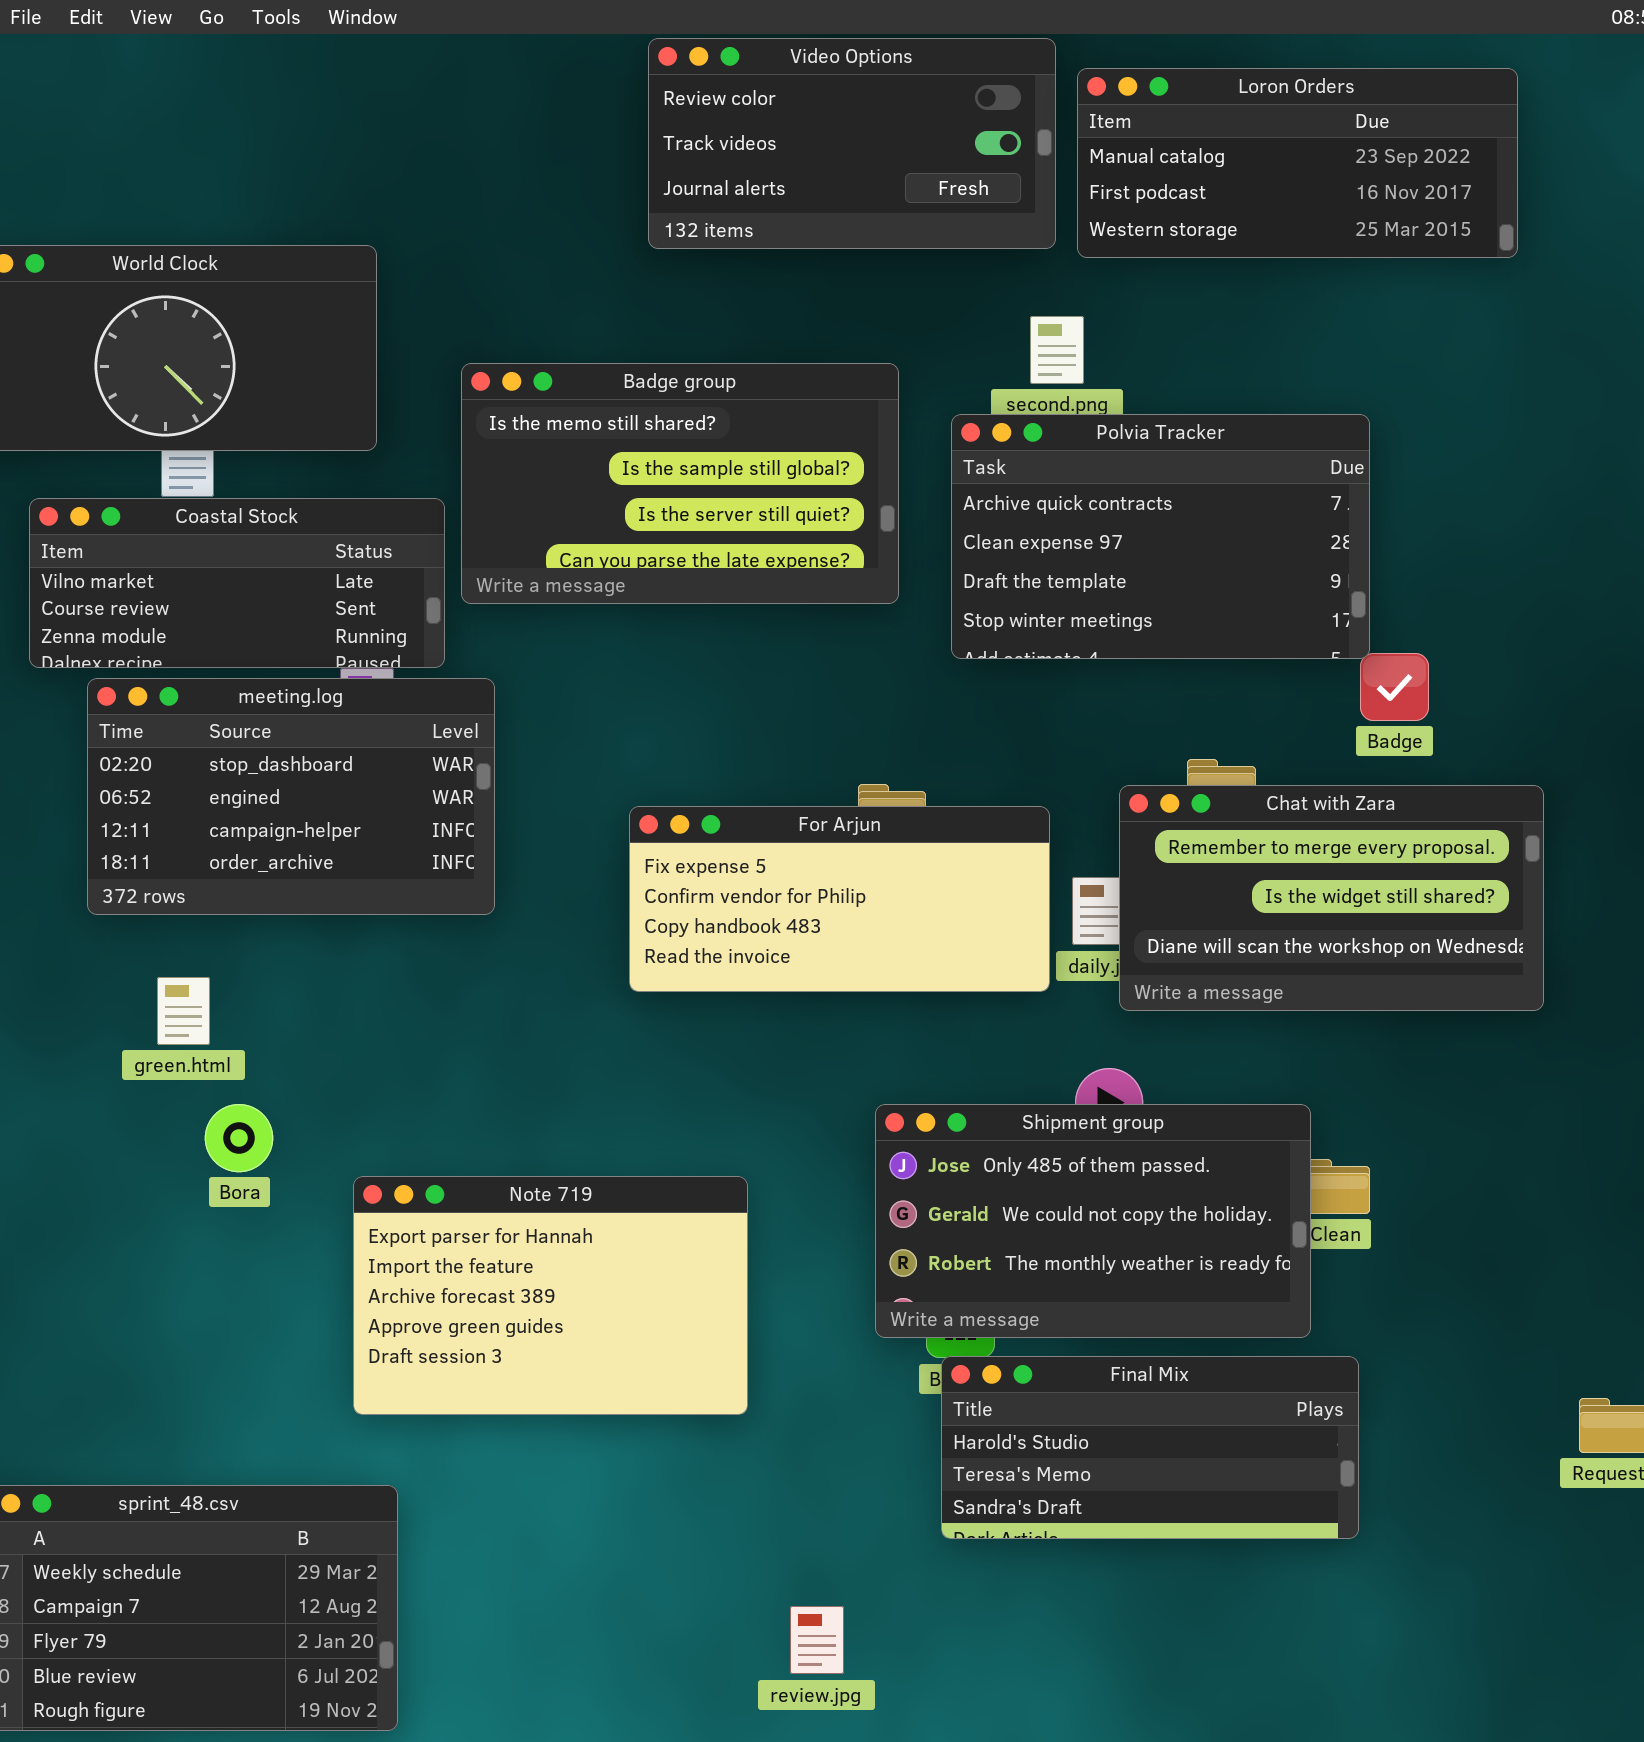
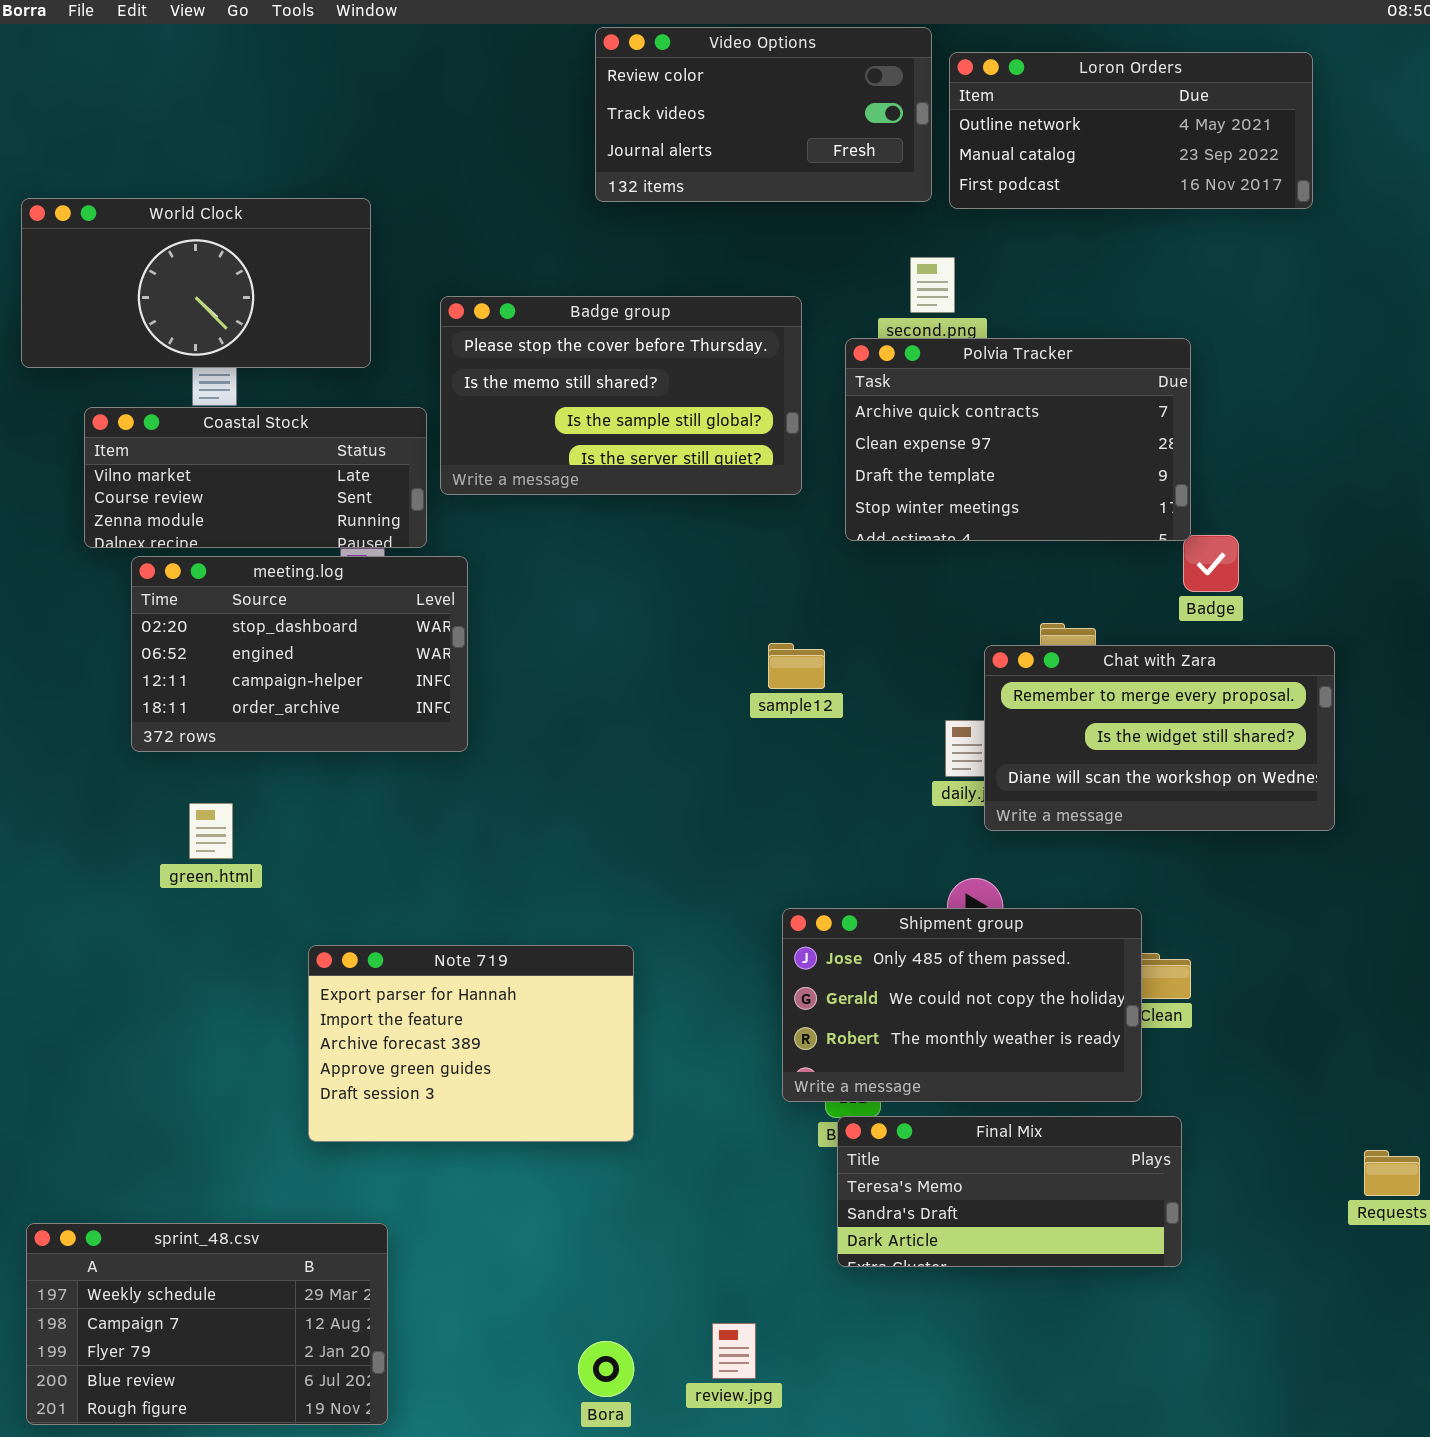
Loron Orders: [1077,68,1518,258] -> [949,52,1313,209], scrolled up 1 row
Badge group: [461,363,899,604] -> [440,296,802,495], scrolled up 1 row
For Arjun: [629,806,1050,992] -> none, closed
Bora: [205,1104,273,1172] -> [578,1341,634,1397], moved
Note 719: [353,1176,748,1415] -> [308,945,634,1142], moved
Final Mix: [941,1356,1359,1539] -> [837,1116,1182,1267], scrolled down 1 row

